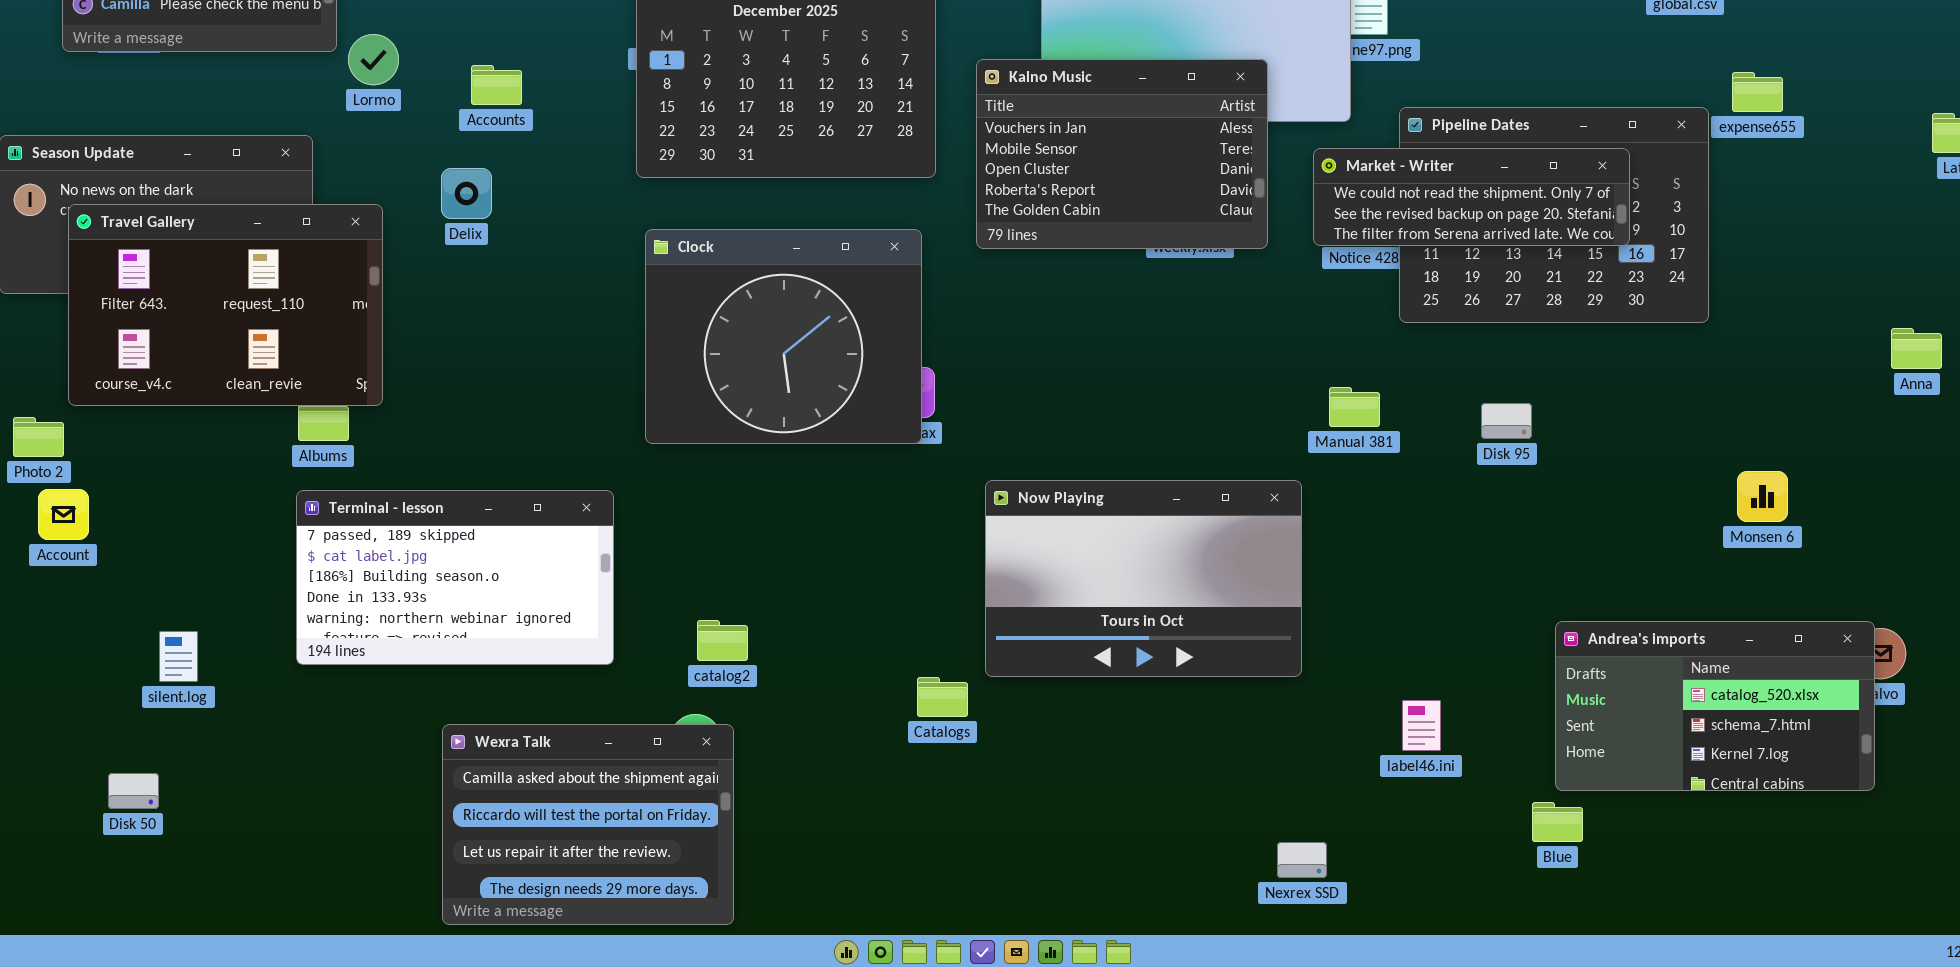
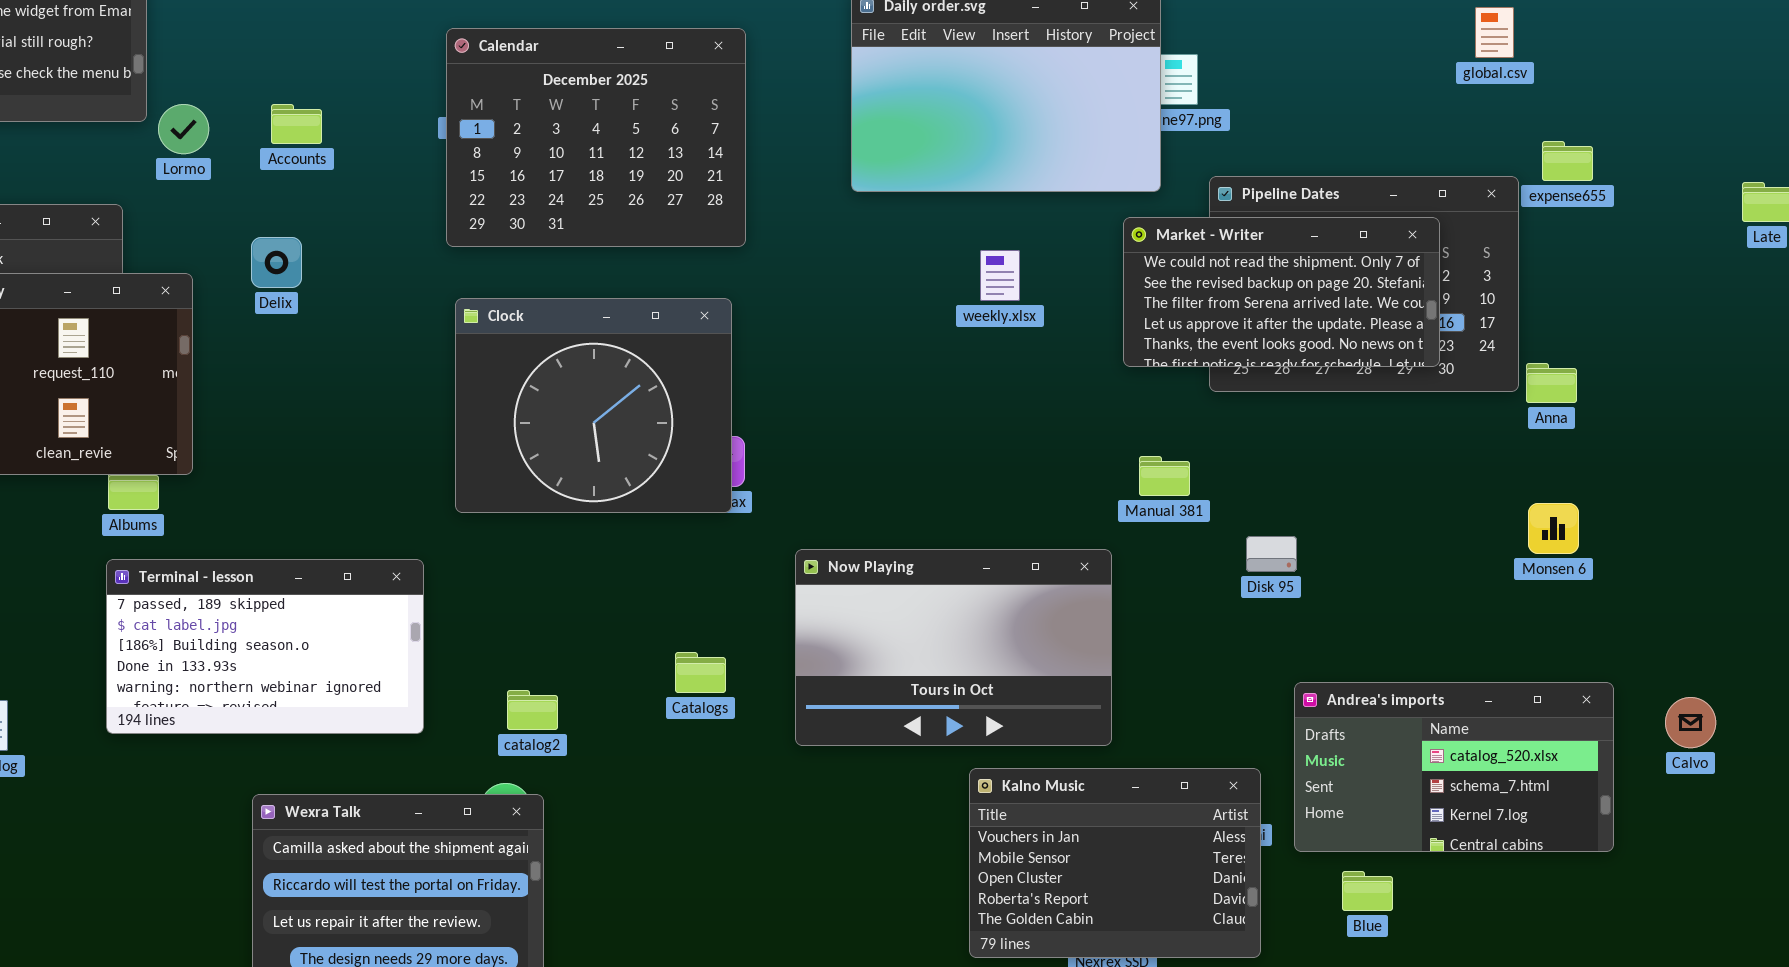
Kalno Music: [976,59,1268,249] -> [969,768,1261,958], moved
Accounts: [471,65,522,105] -> [271,104,322,144], moved
Market - Writer: [1313,148,1630,246] -> [1123,217,1440,367], resized
Anna: [1891,328,1942,369] -> [1526,363,1577,403], moved
Disk 95: [1481,403,1532,439] -> [1246,536,1297,572], moved
Monsen 6: [1737,471,1788,522] -> [1528,503,1579,554], moved
Andrea's imports: [1555,621,1875,791] -> [1294,682,1614,852], moved
Catalogs: [917,677,968,717] -> [675,652,726,693], moved

